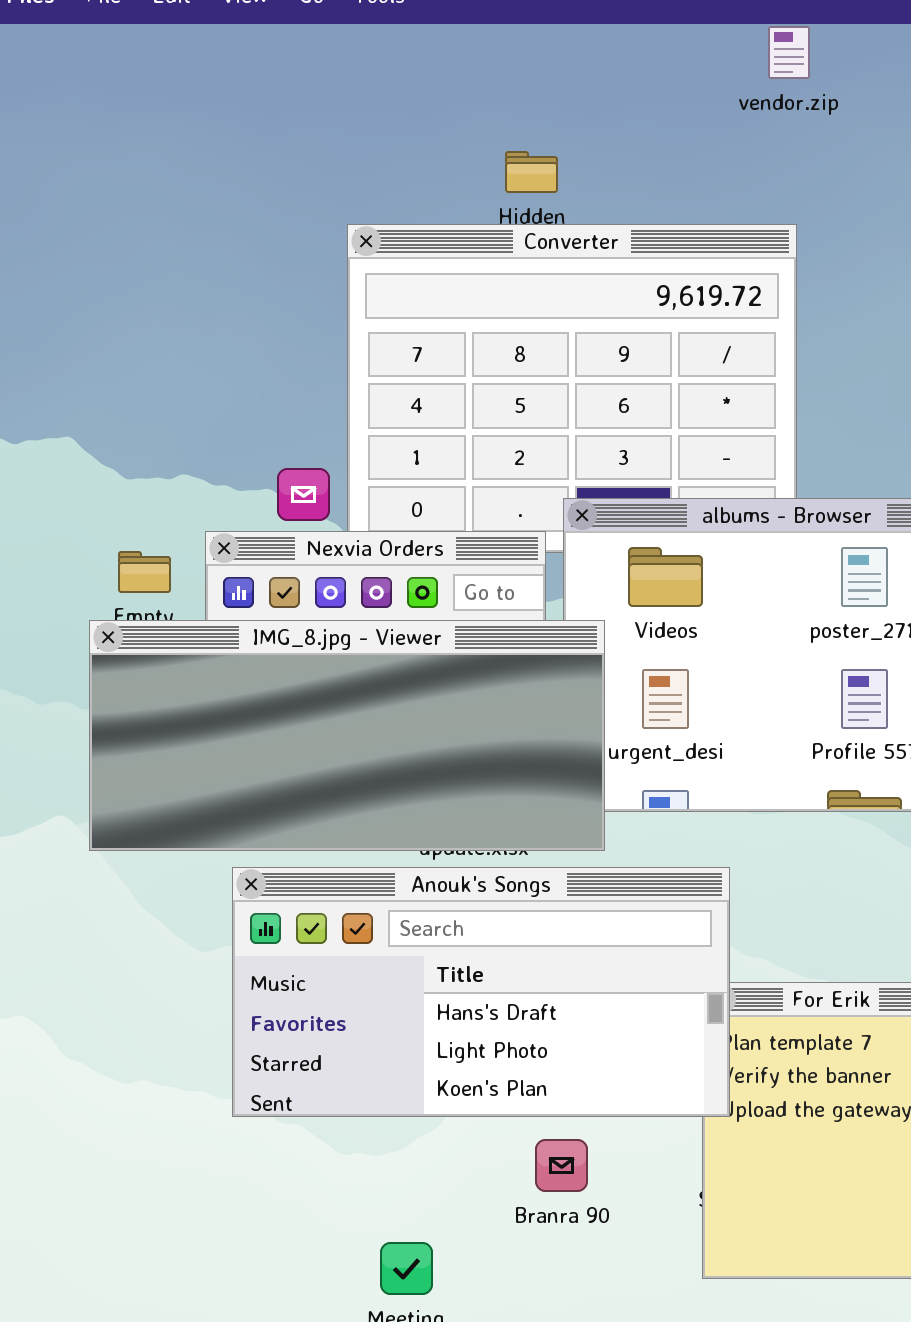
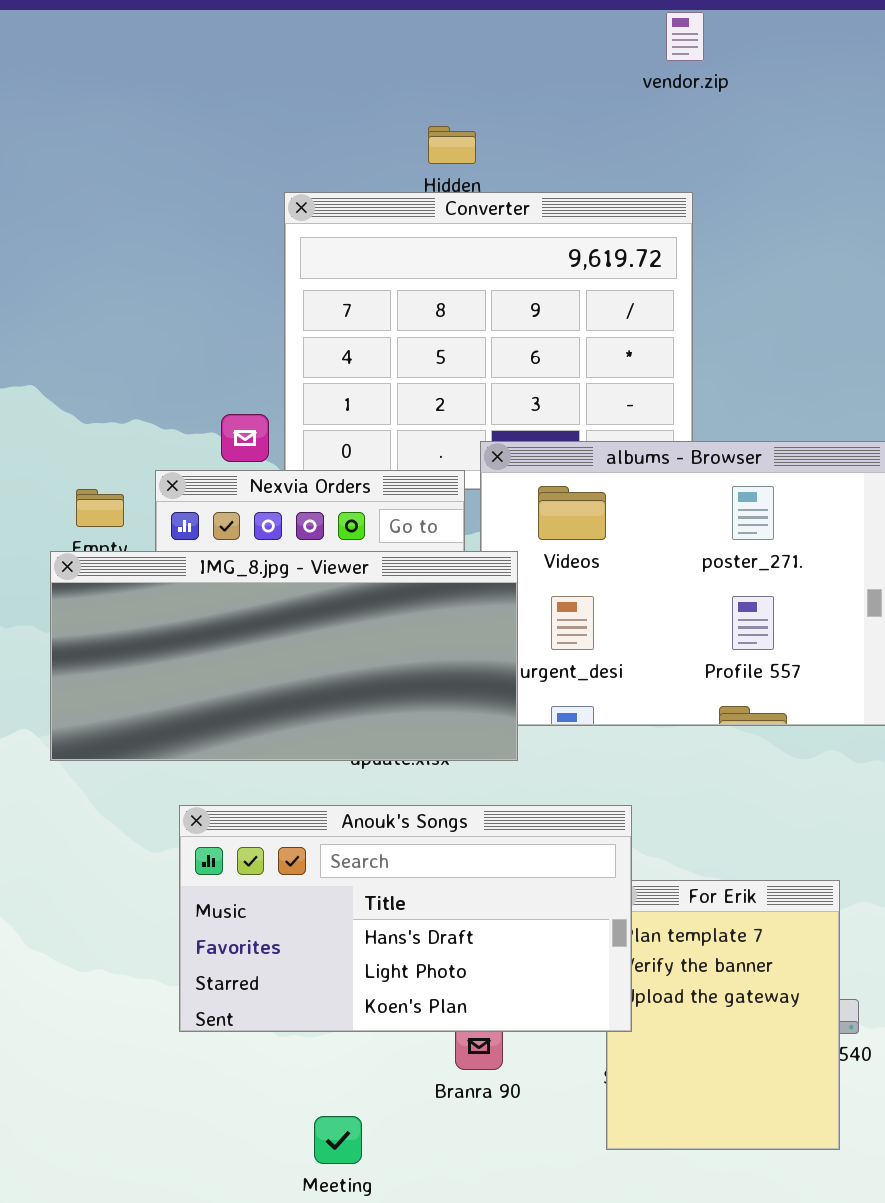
Anouk's Songs: [232,867,730,1117] -> [179,805,632,1032], moved

